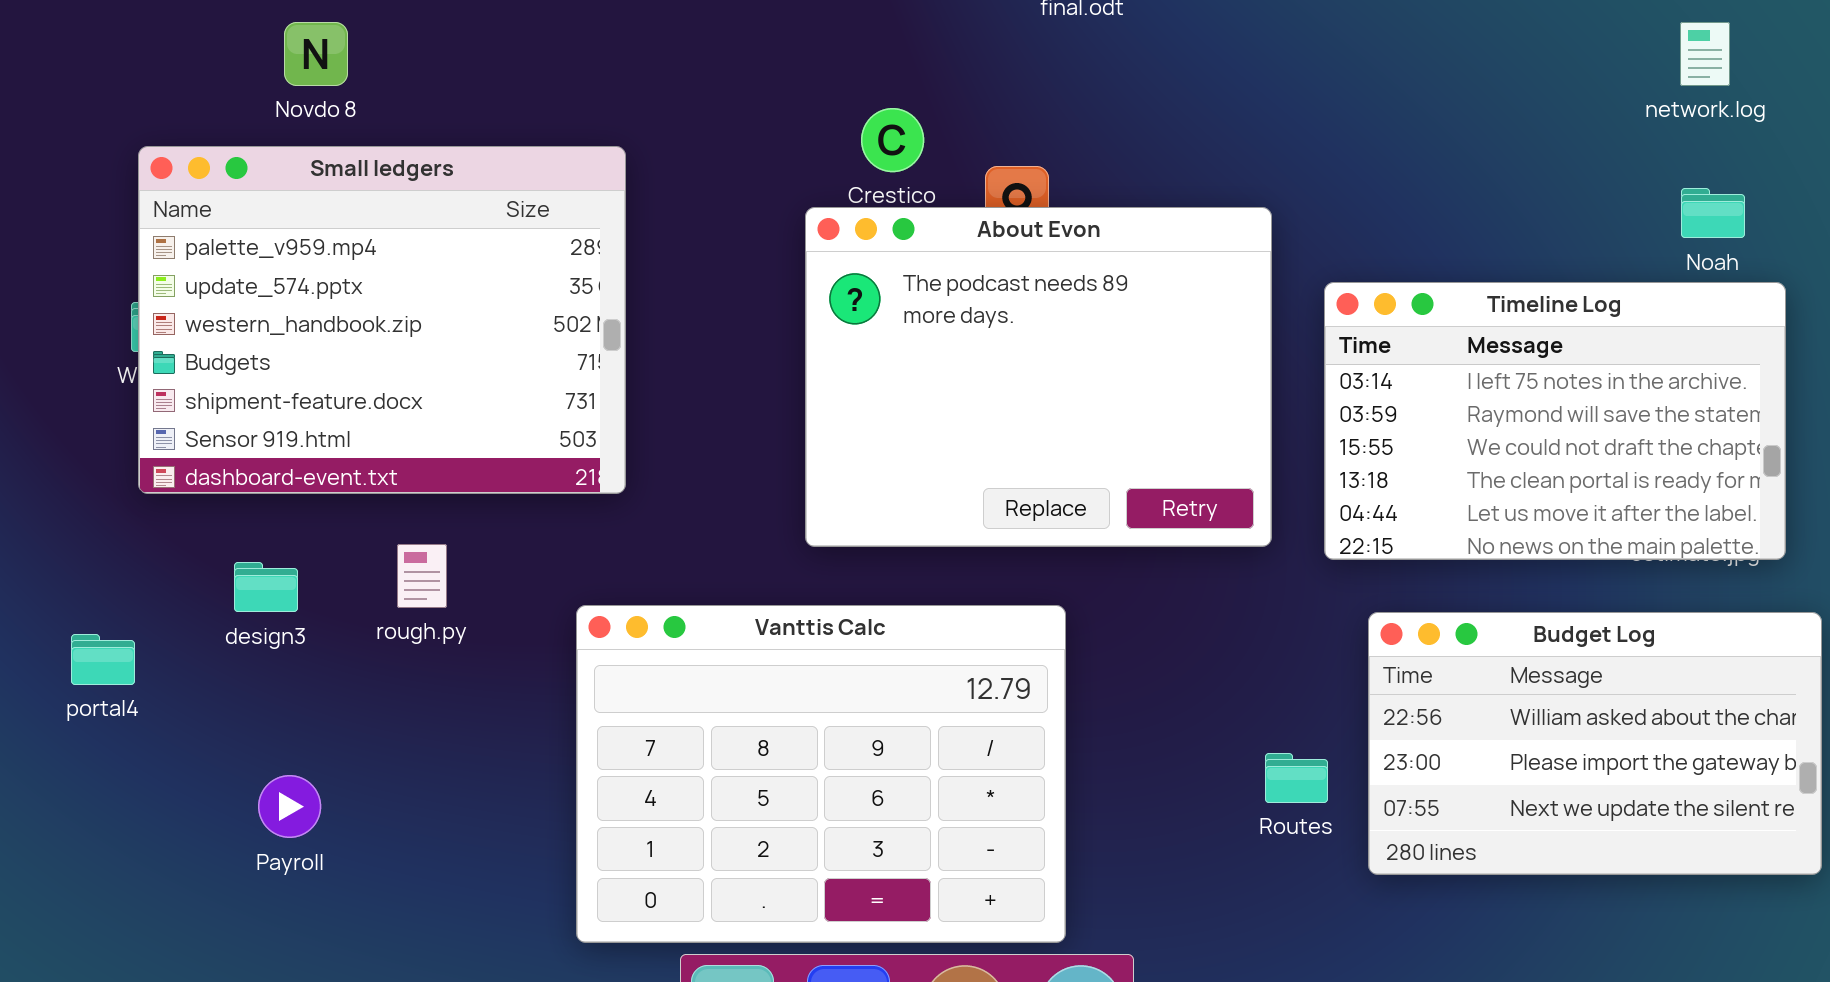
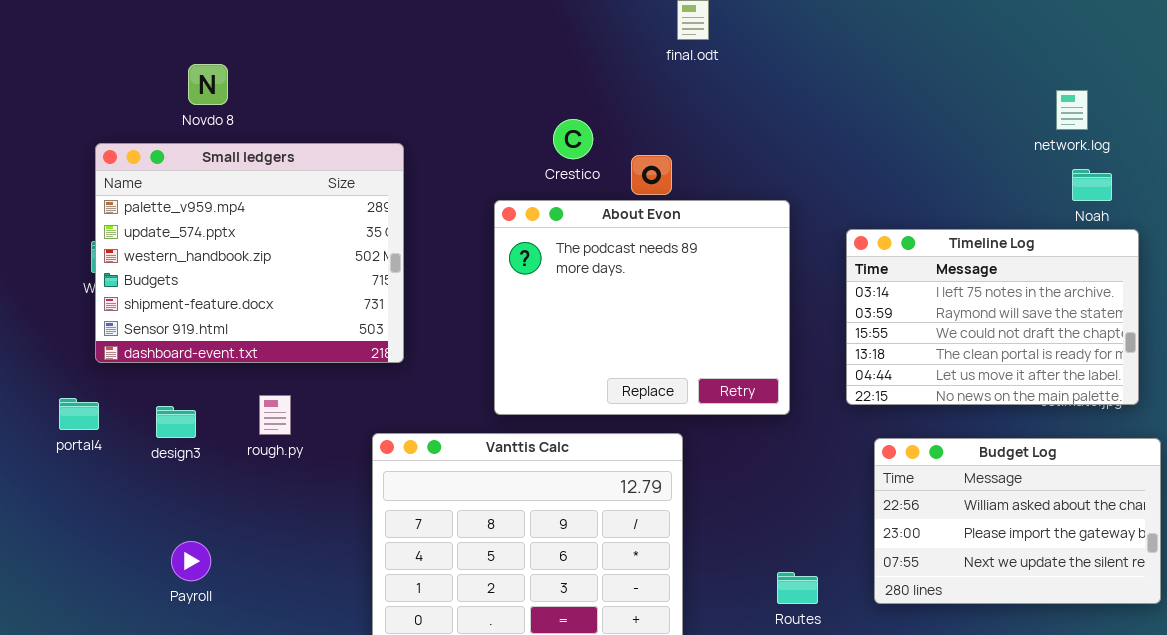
network.log: [1680,22,1730,86] -> [1056,90,1088,130], moved
About Evon: [805,207,1272,547] -> [494,200,790,415], moved
portal4: [71,634,135,685] -> [59,398,99,430], moved
Routes: [1265,753,1328,803] -> [777,572,818,604], moved

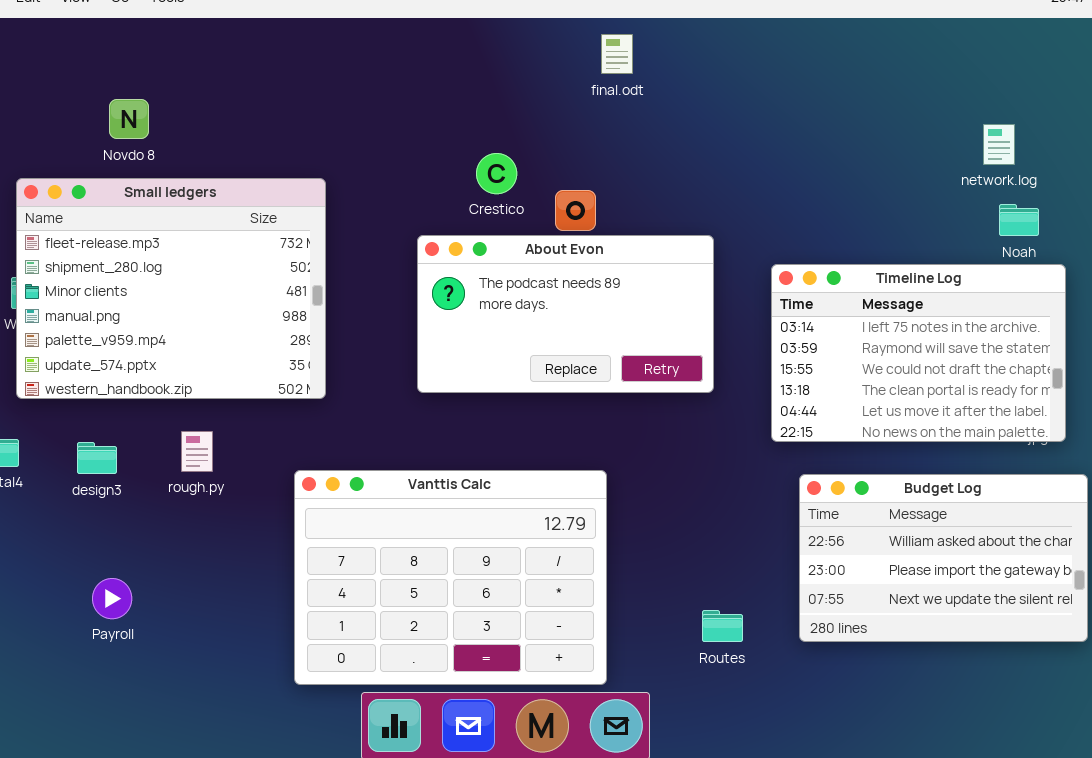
Small ledgers: [95,143,404,363] -> [16,178,326,399], scrolled up 4 rows
About Evon: [494,200,790,415] -> [417,235,714,393], resized

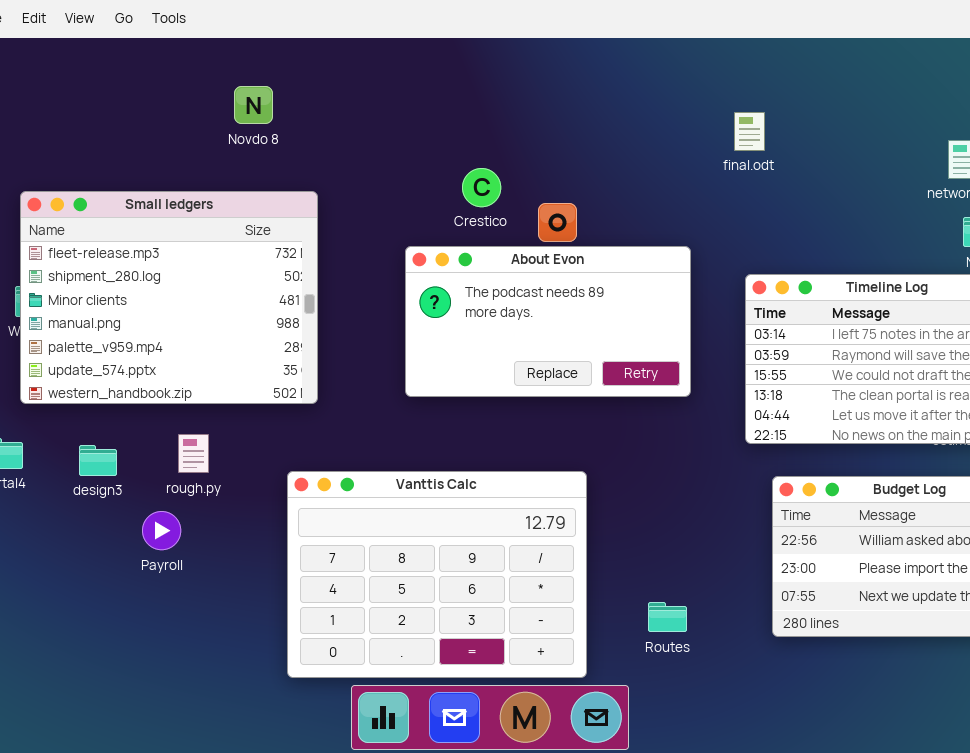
final.odt: [601,34,633,74] -> [734,112,765,151], moved
Novdo 8: [109,99,149,139] -> [234,86,273,124], moved
Payroll: [92,578,132,619] -> [142,511,181,550], moved
Routes: [702,610,743,642] -> [648,602,687,632], moved

